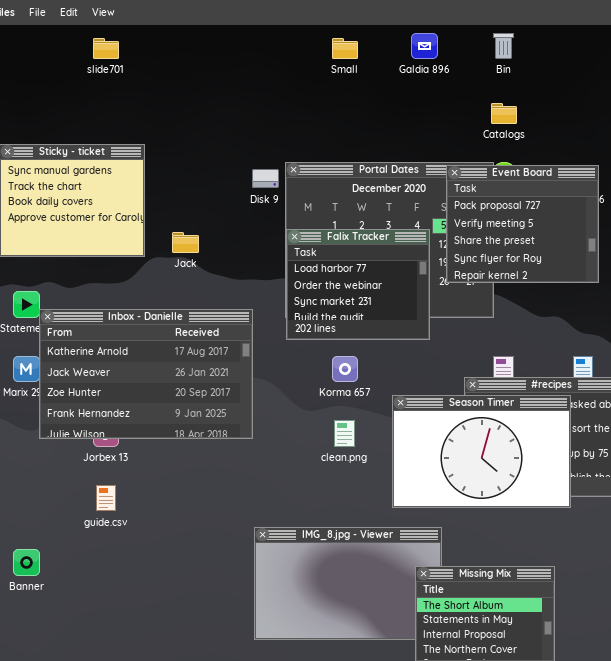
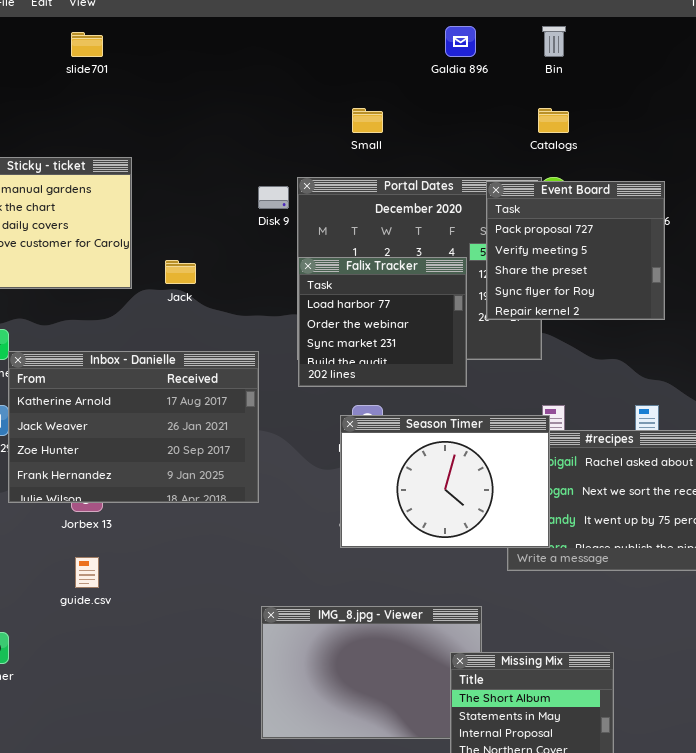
Small: [332,38,358,59] -> [352,108,383,133], moved
Season Timer: [392,395,571,508] -> [340,415,550,548], moved

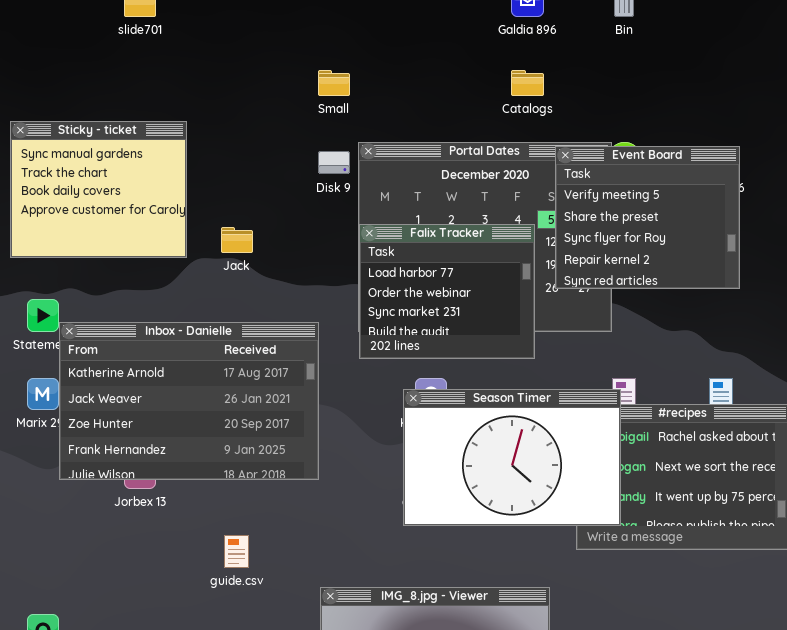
Small: [352,108,383,133] -> [318,70,350,96], moved
Catalogs: [538,108,569,133] -> [511,70,544,96], moved
Event Board: [486,181,665,320] -> [555,146,740,289], scrolled down 1 row
guide.csv: [75,557,99,588] -> [224,535,249,568], moved

